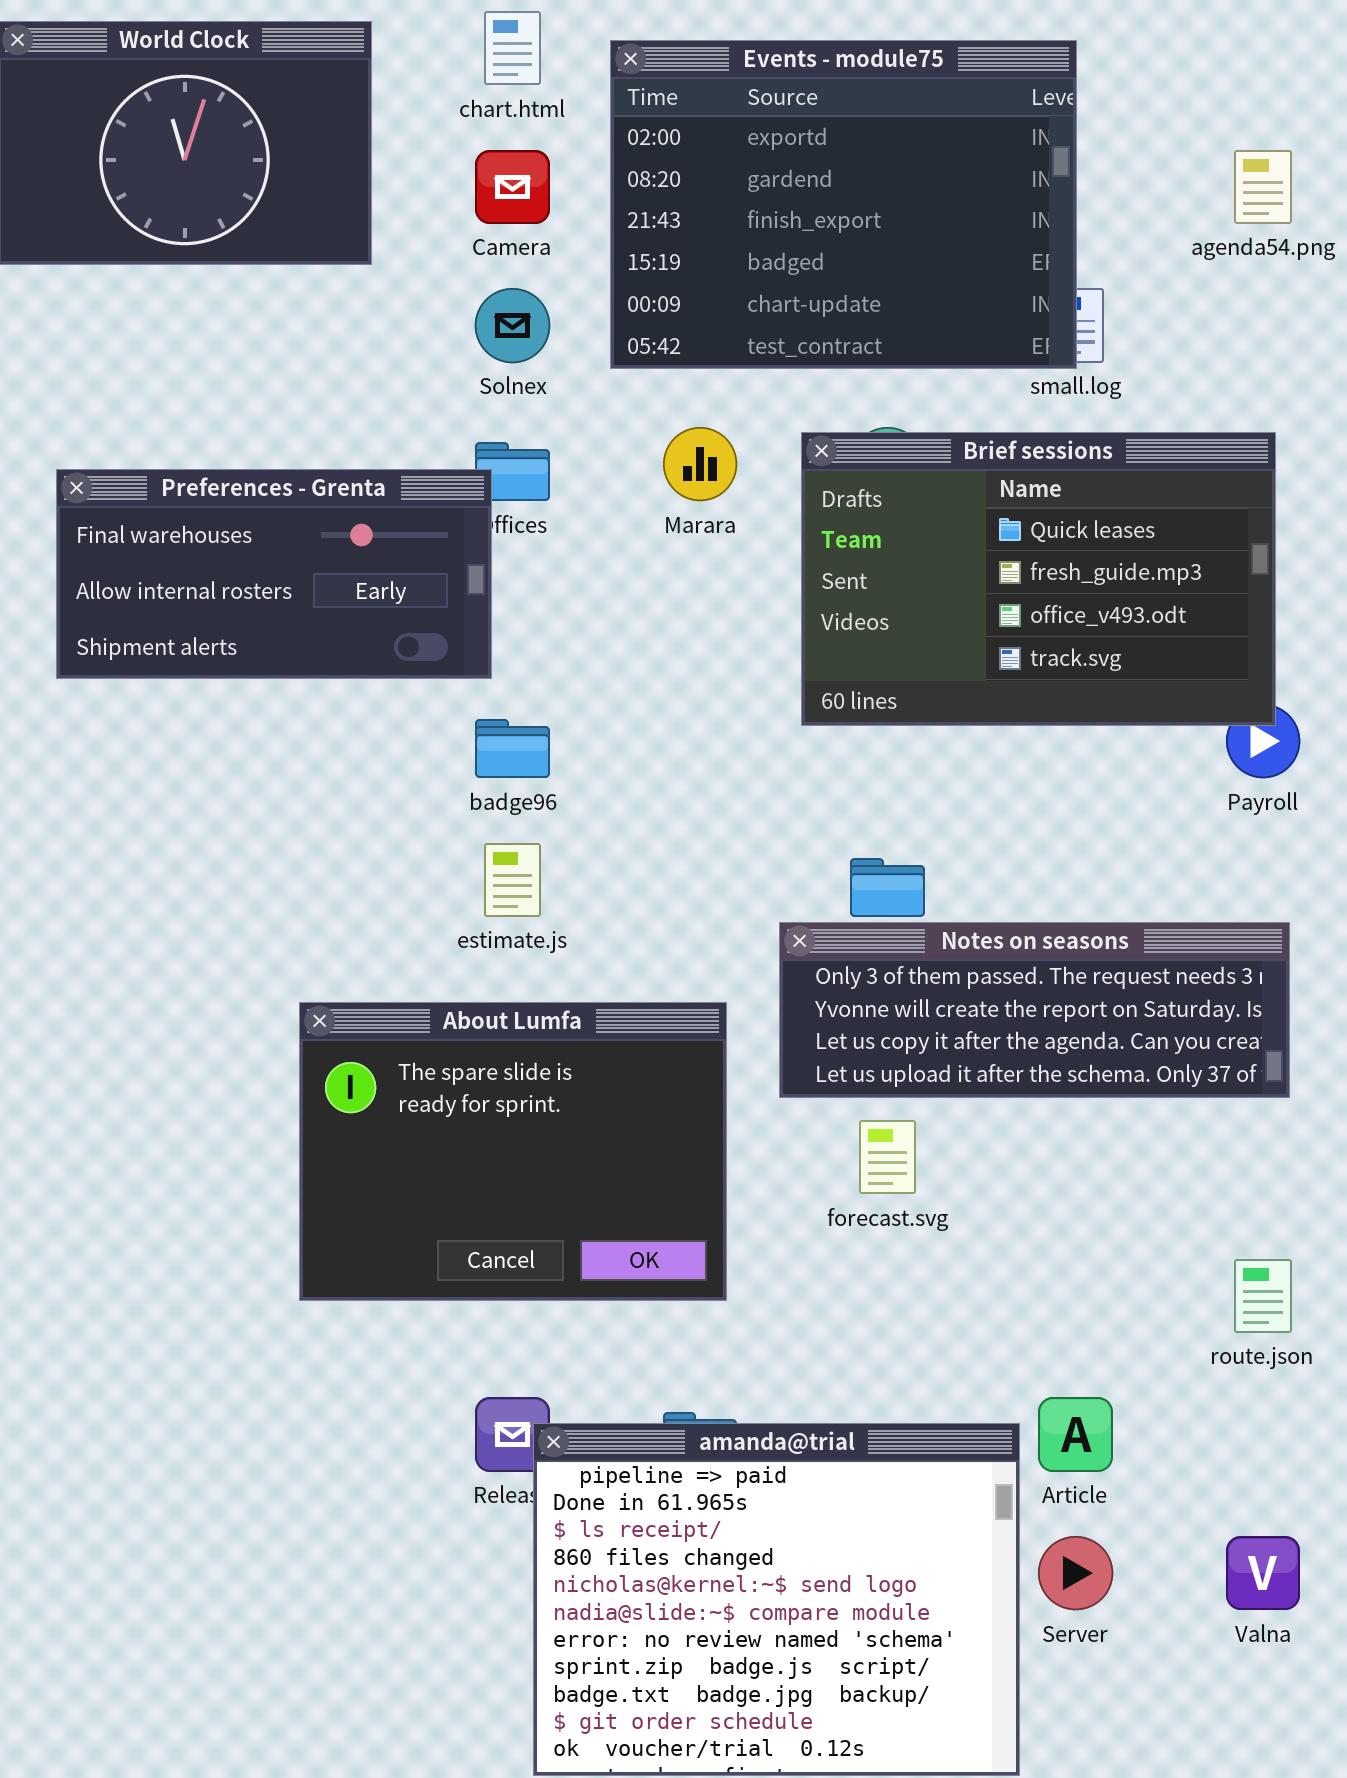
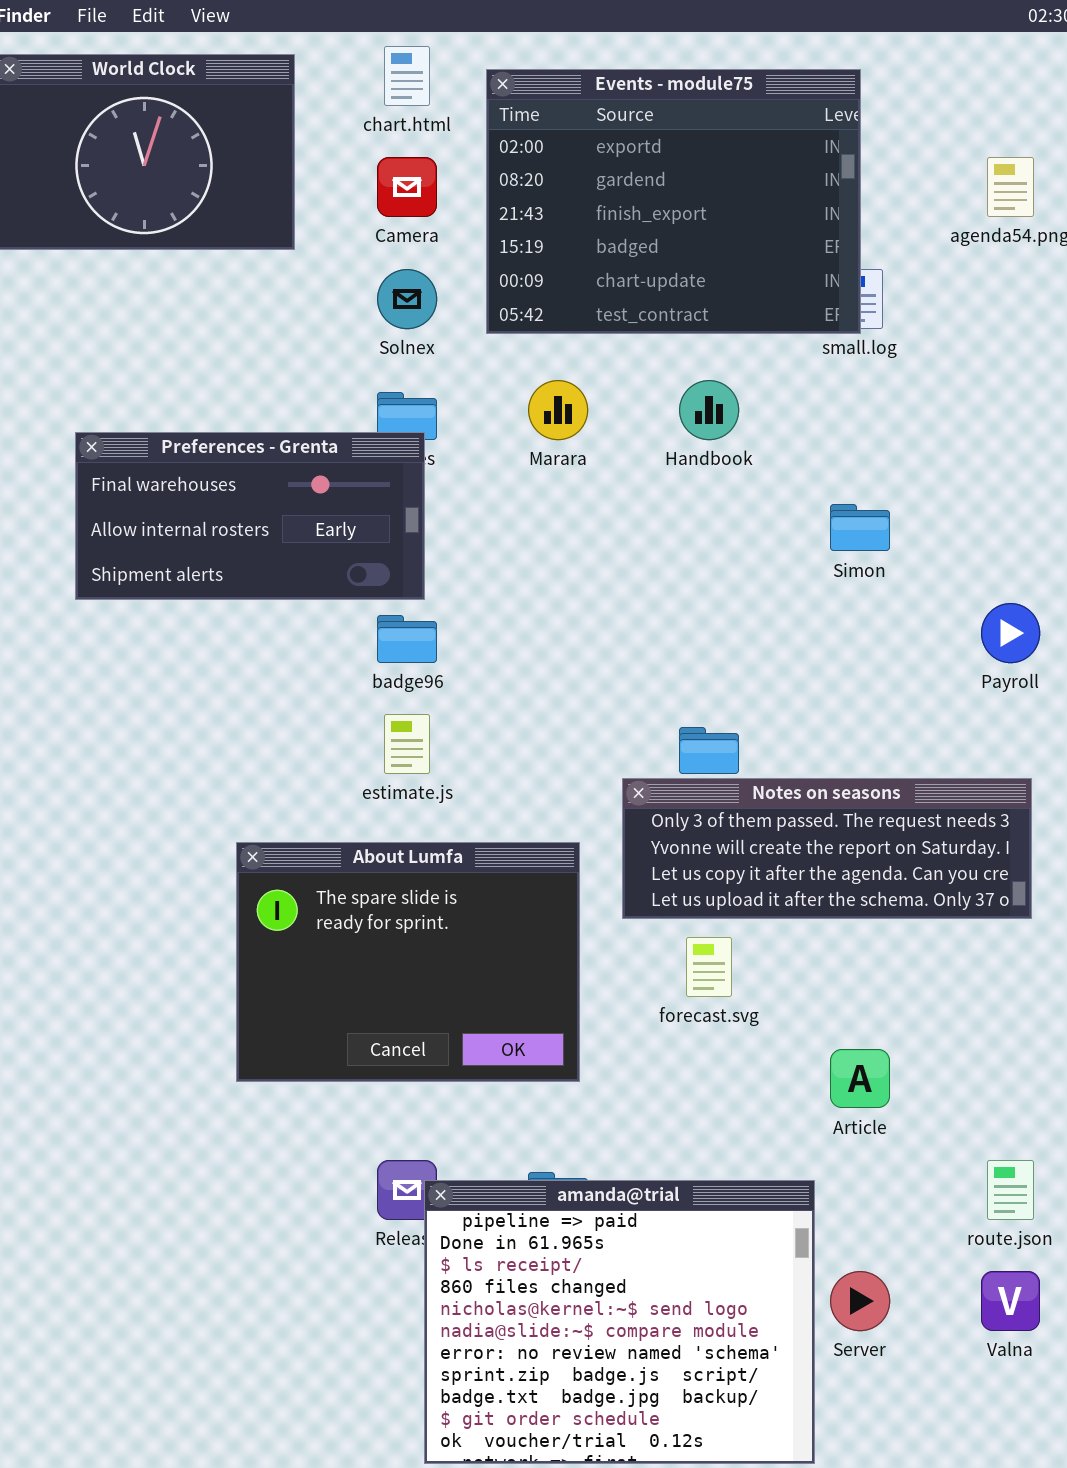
Brief sessions: [801,432,1276,726] -> none, closed
Preferences - Grenta: [56,469,492,679] -> [75,432,425,600], moved
route.json: [1234,1259,1292,1333] -> [987,1160,1034,1220], moved
Article: [1038,1397,1113,1472] -> [830,1049,890,1108], moved

